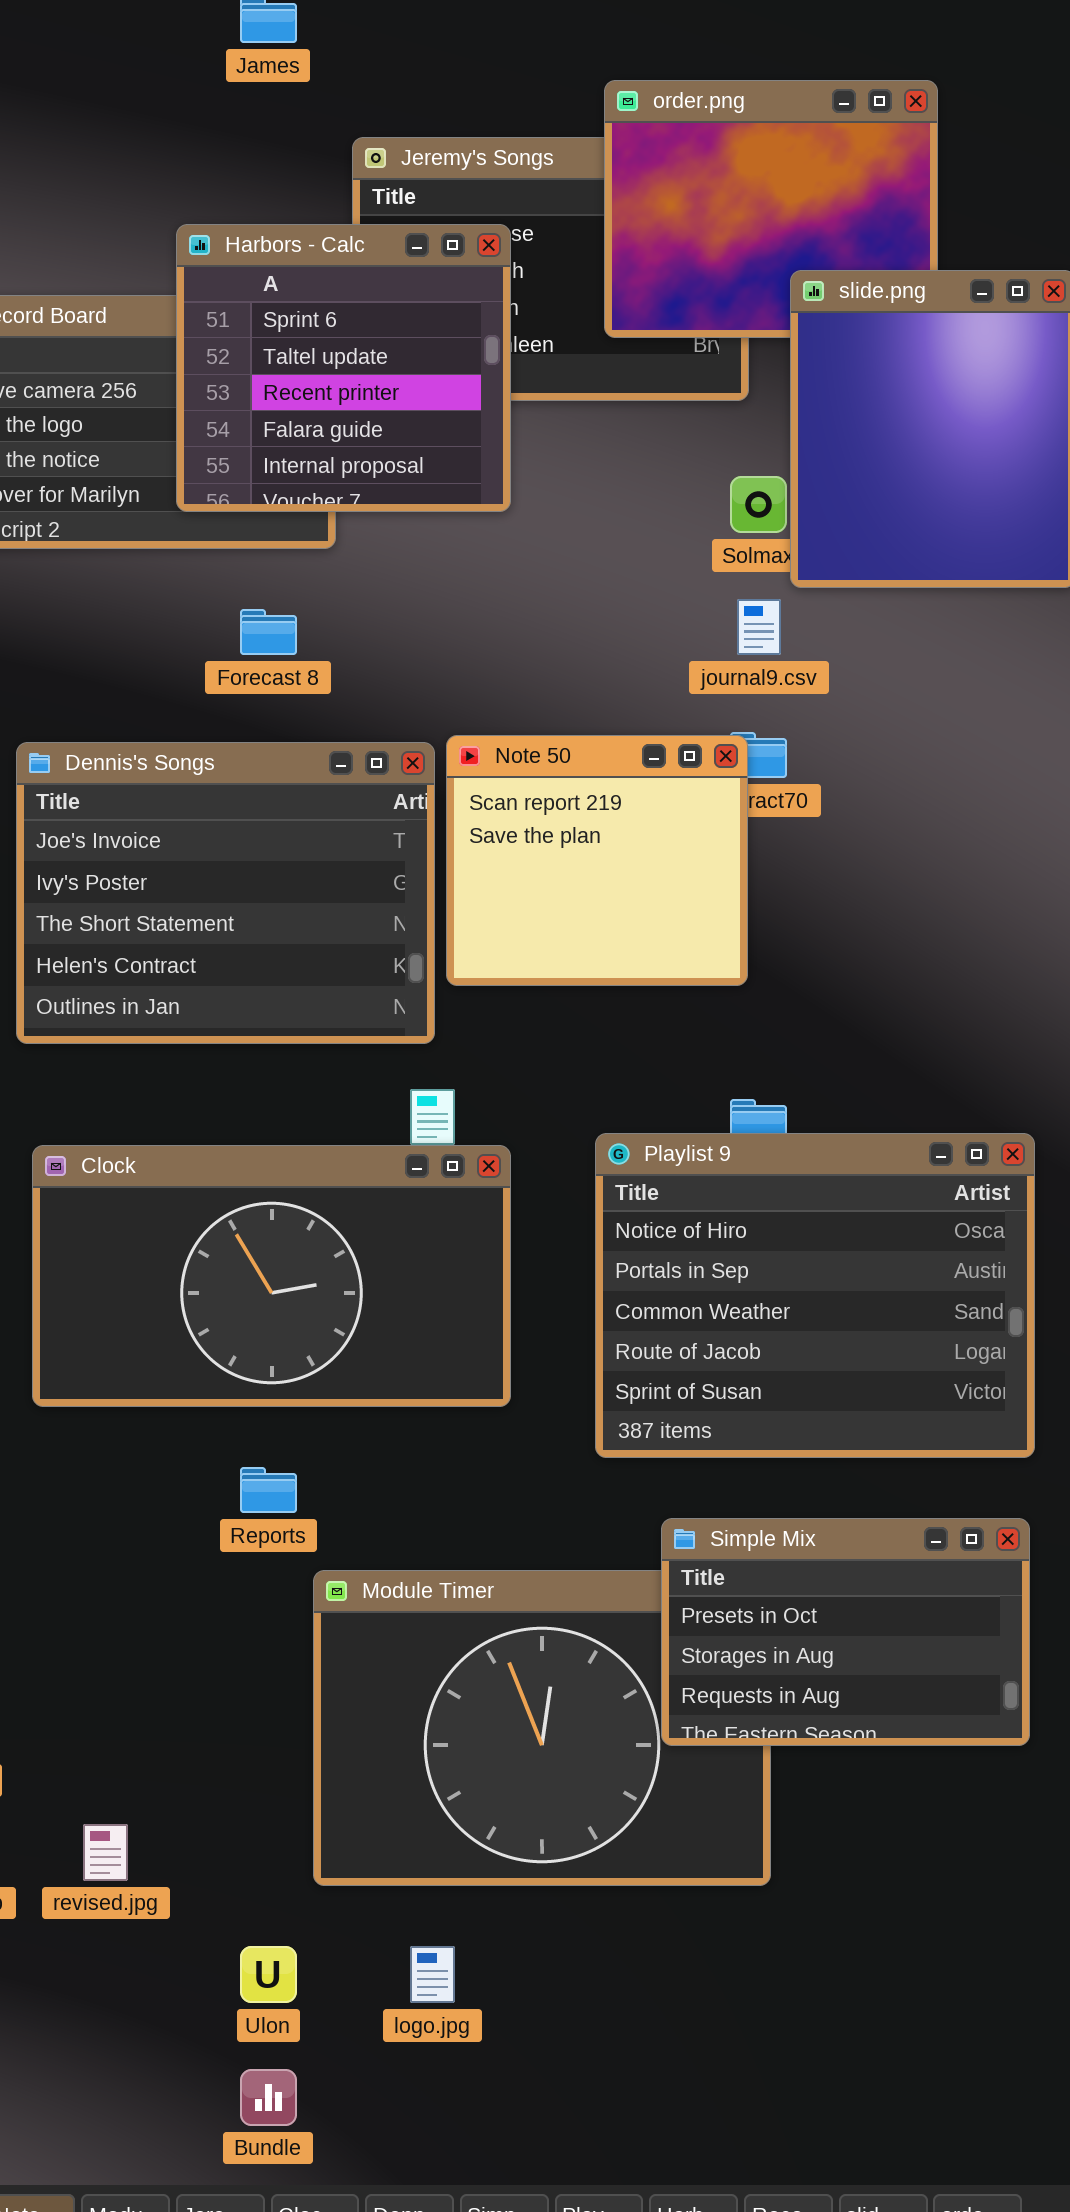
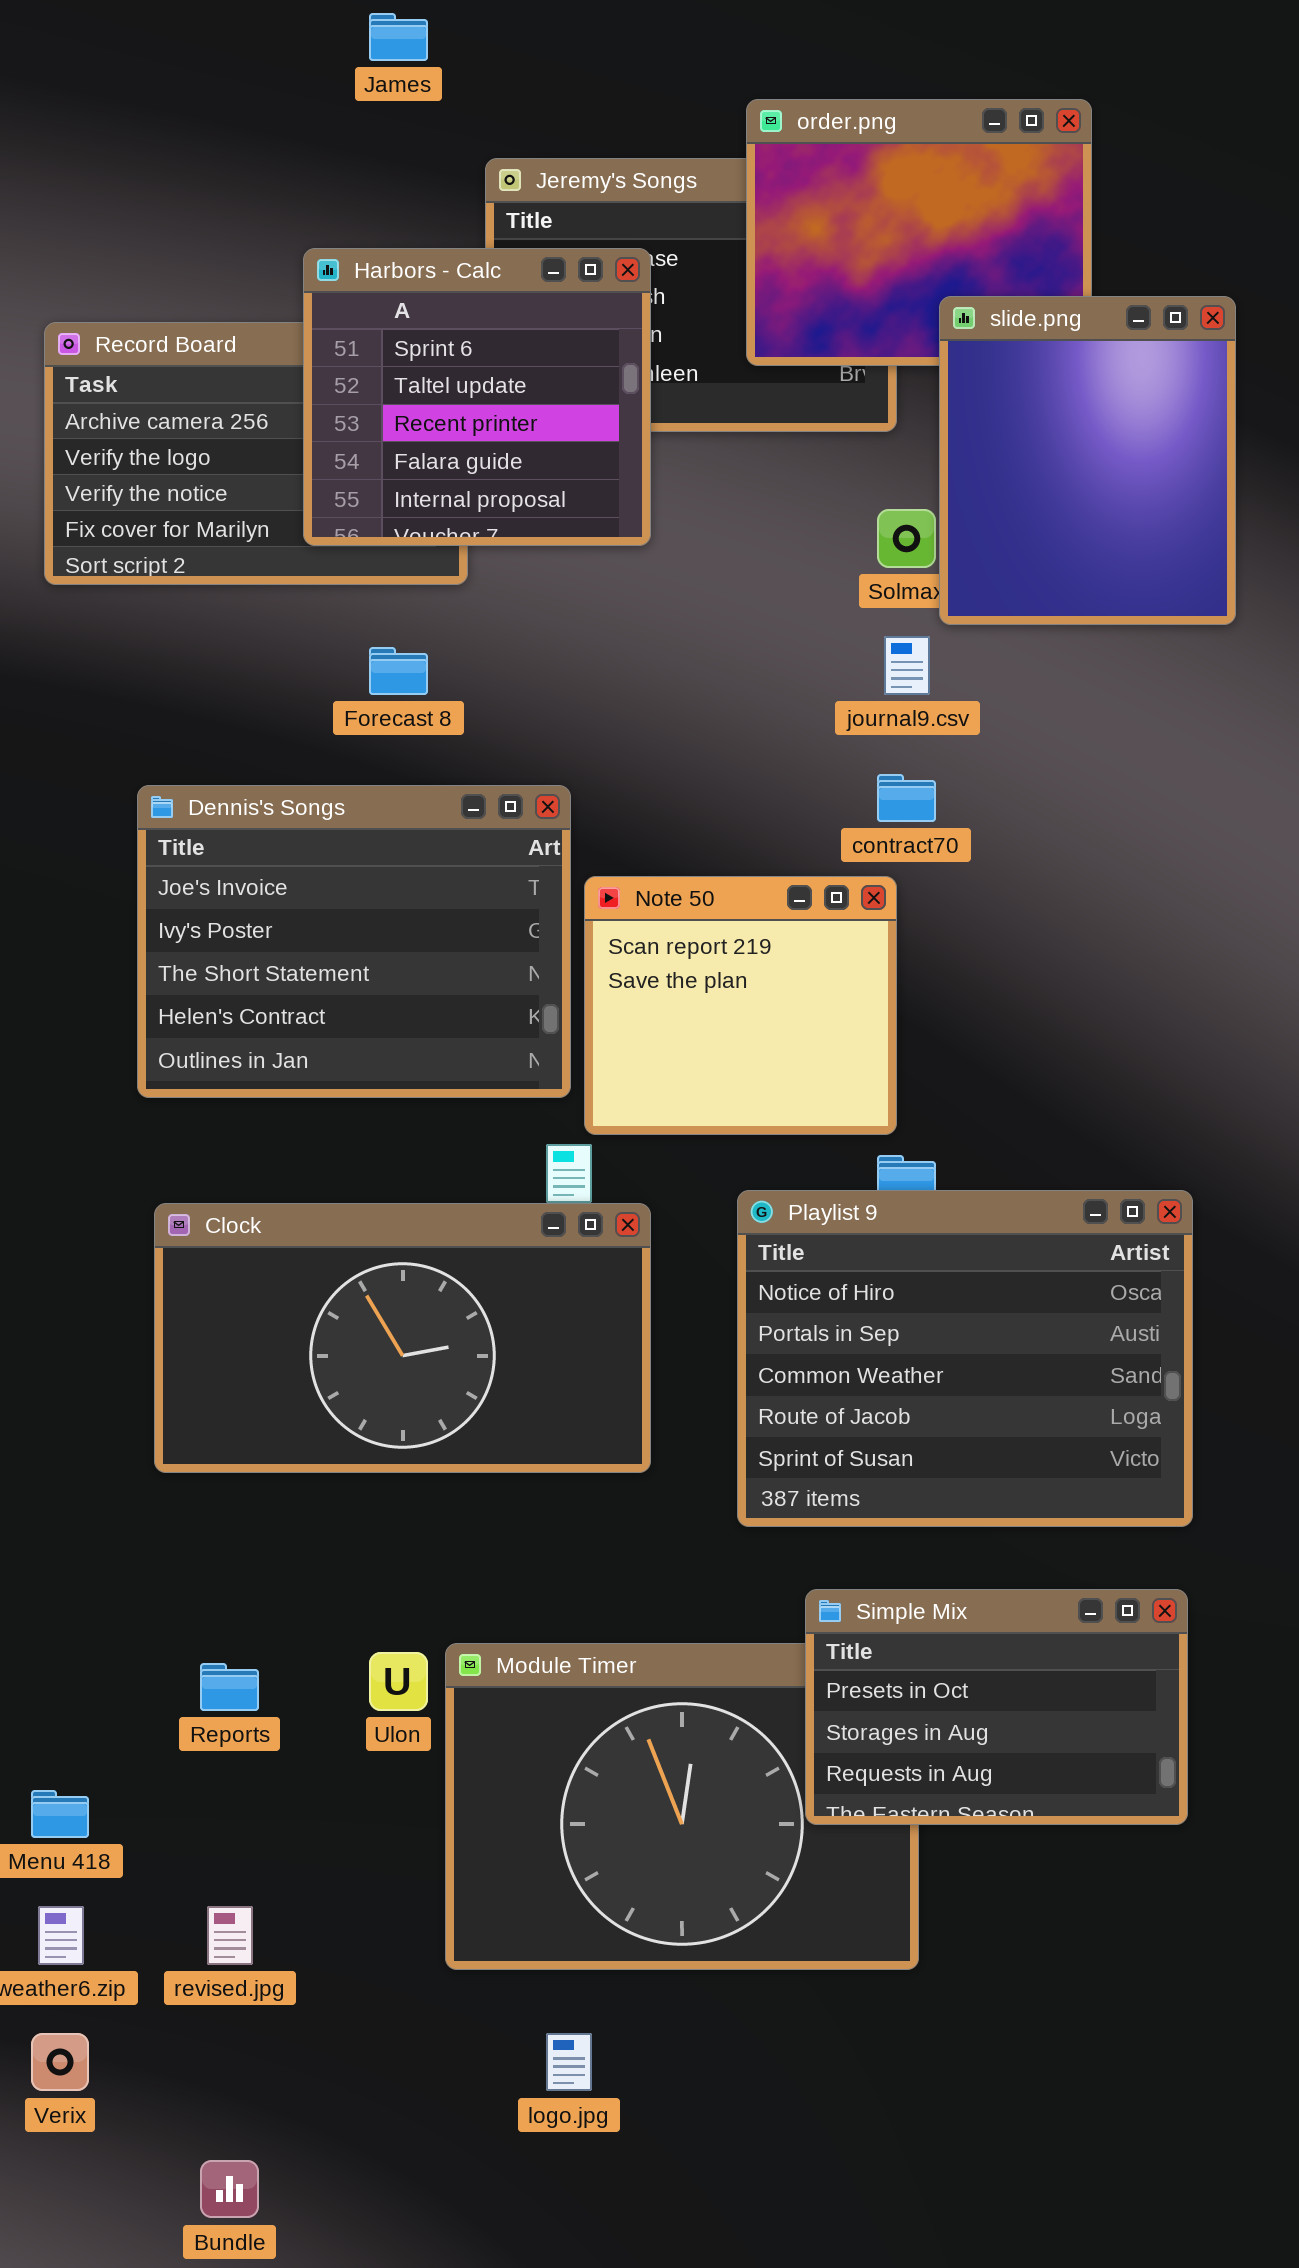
Note 50: [446,735,748,986] -> [584,876,897,1135], moved
Reports: [240,1467,297,1513] -> [200,1663,259,1711], moved
Ulon: [240,1946,297,2003] -> [369,1652,428,1711], moved
Bundle: [240,2069,297,2126] -> [200,2160,259,2218], moved

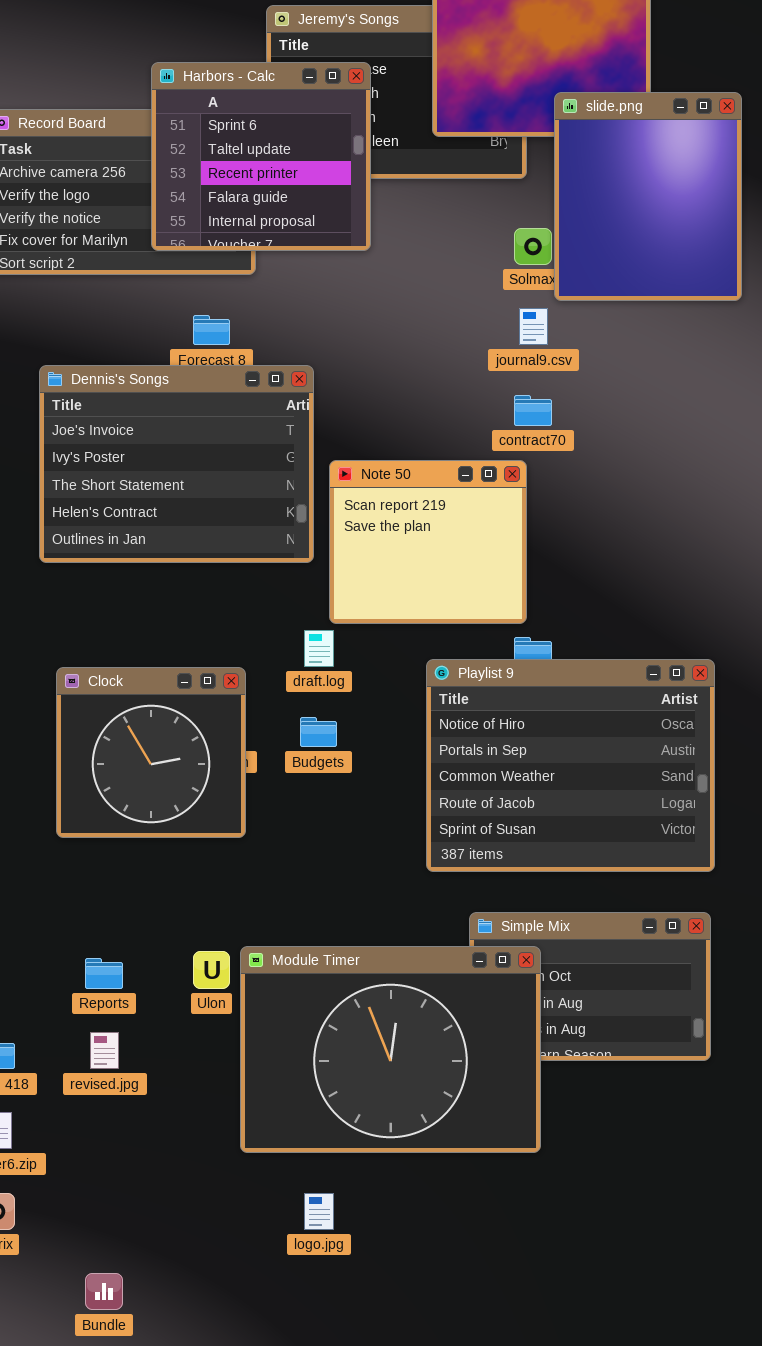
Dennis's Songs: [137,785,571,1098] -> [39,365,314,563], moved
Clock: [154,1203,651,1473] -> [56,667,246,838], resized
Module Timer: [445,1643,919,1970] -> [240,946,541,1153], raised
revised.jpg: [207,1906,253,1965] -> [90,1032,119,1069], moved

